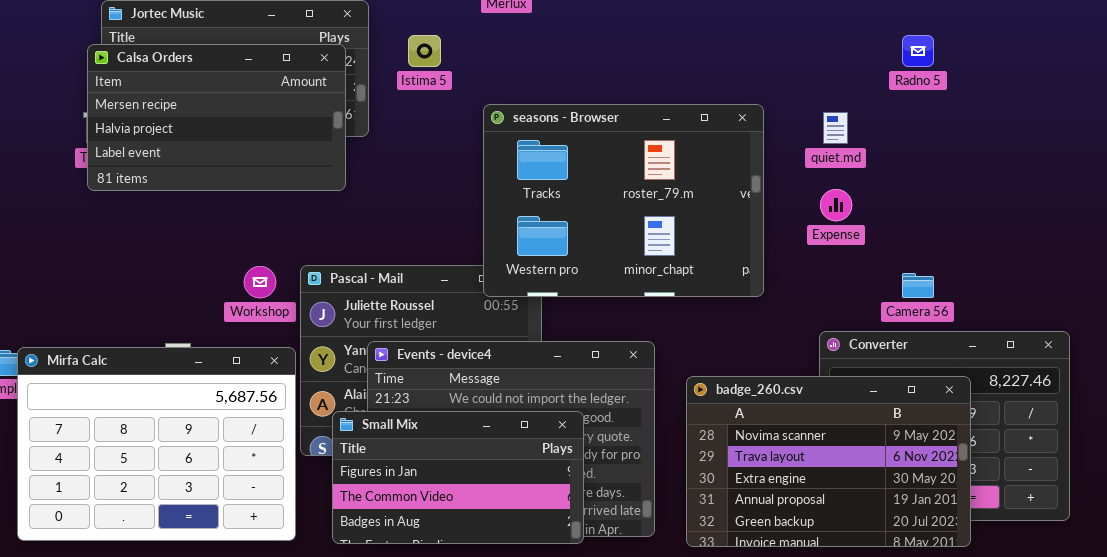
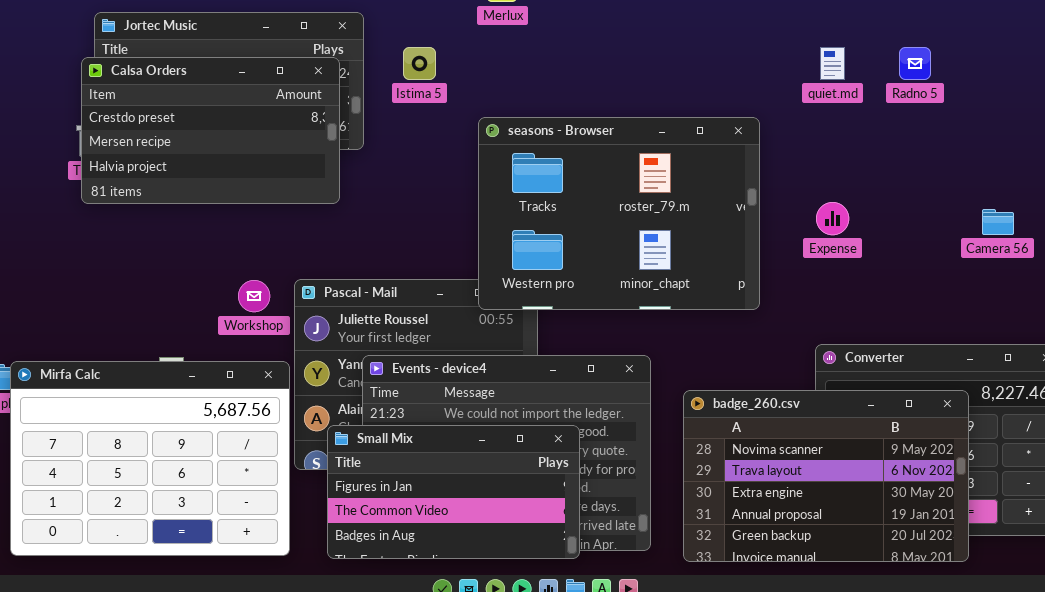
Calsa Orders: [87,44,346,191] -> [81,57,340,204], scrolled up 1 row
quiet.md: [823,112,848,144] -> [820,47,845,80], moved
Camera 56: [902,273,934,298] -> [982,209,1014,235], moved

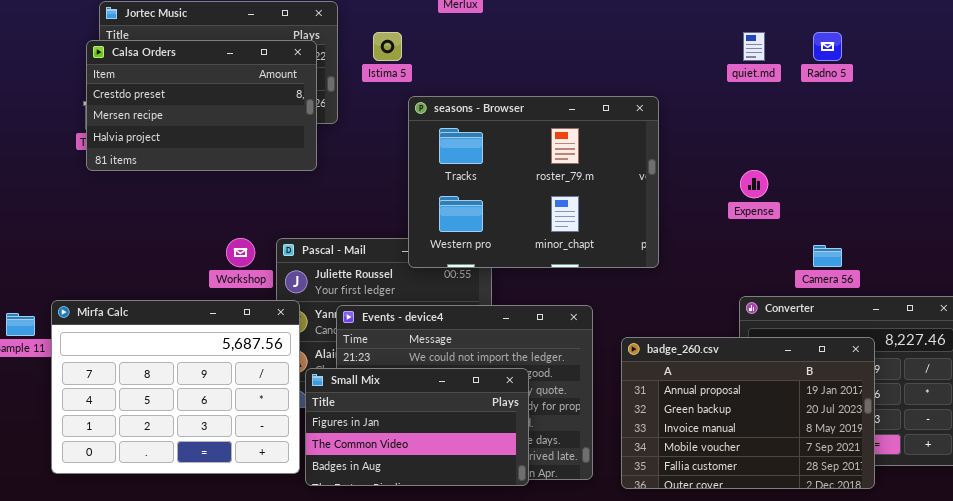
seasons - Browser: [478,117,760,310] -> [408,96,659,268], moved
Camera 56: [982,209,1014,235] -> [813,245,842,267], moved
Mirfa Calc: [10,361,290,556] -> [51,300,300,474], moved
badge_260.csv: [683,390,969,562] -> [621,337,875,489], scrolled down 3 rows

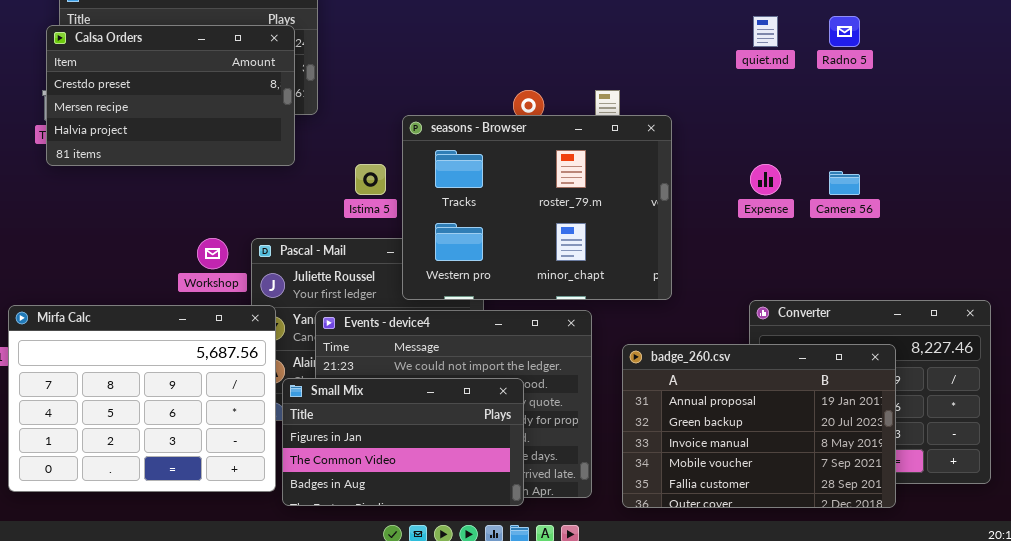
Istima 5: [373,32,402,61] -> [355,164,386,195], moved
seasons - Browser: [408,96,659,268] -> [402,115,672,300], moved
Camera 56: [813,245,842,267] -> [829,171,860,195], moved

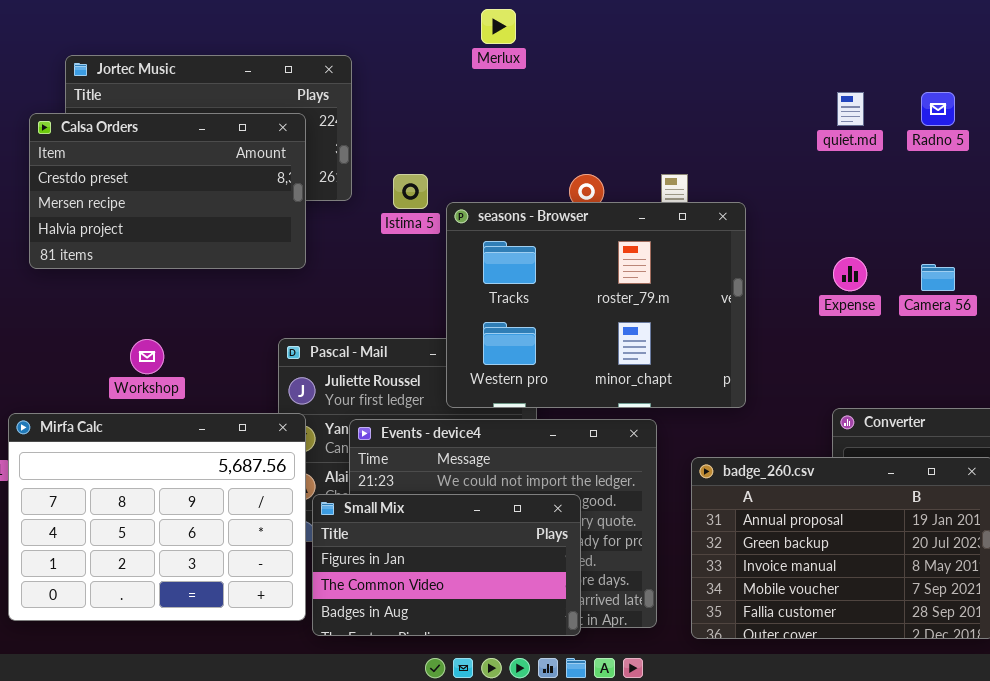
Calsa Orders: [46,25,295,166] -> [29,113,306,269], moved
Istima 5: [355,164,386,195] -> [393,174,428,209], moved
Workshop: [197,238,228,269] -> [130,339,164,374], moved

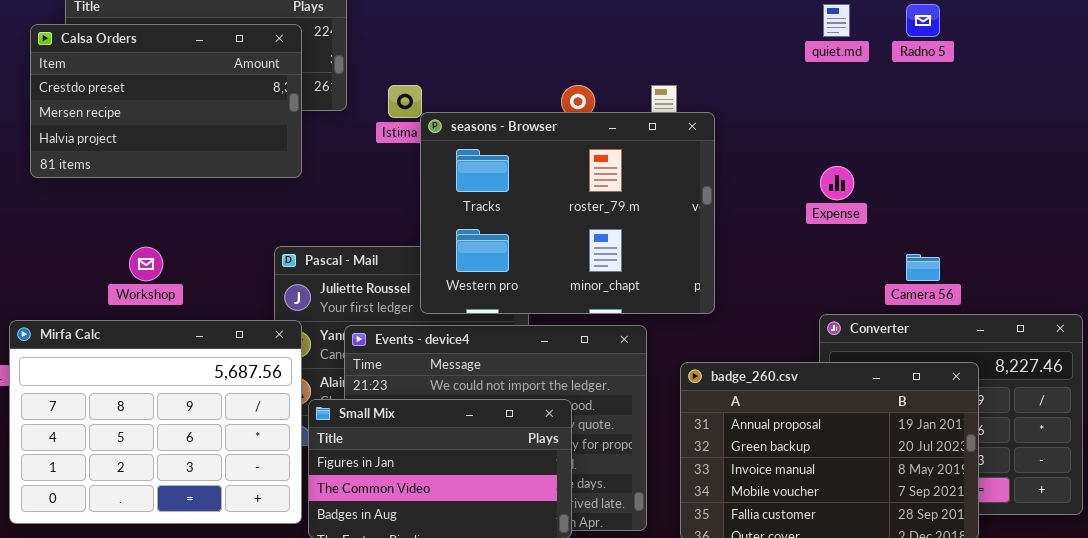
seasons - Browser: [446,202,746,408] -> [420,112,715,314], moved
Camera 56: [921,264,955,291] -> [906,254,940,281], moved

